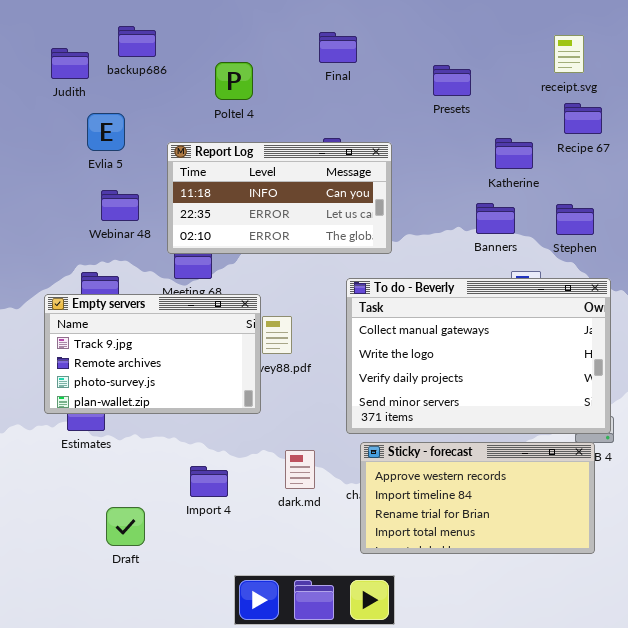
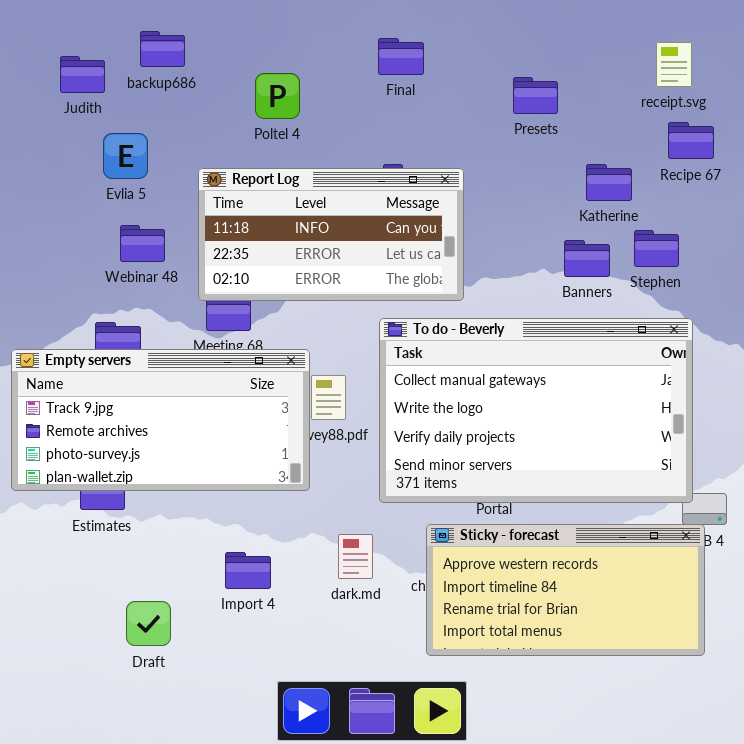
Stephen: [556,204,594,235] -> [634,230,679,267], moved
To do - Beverly: [346,278,611,434] -> [379,318,693,503], moved
Empty servers: [44,294,261,414] -> [11,349,310,491], resized

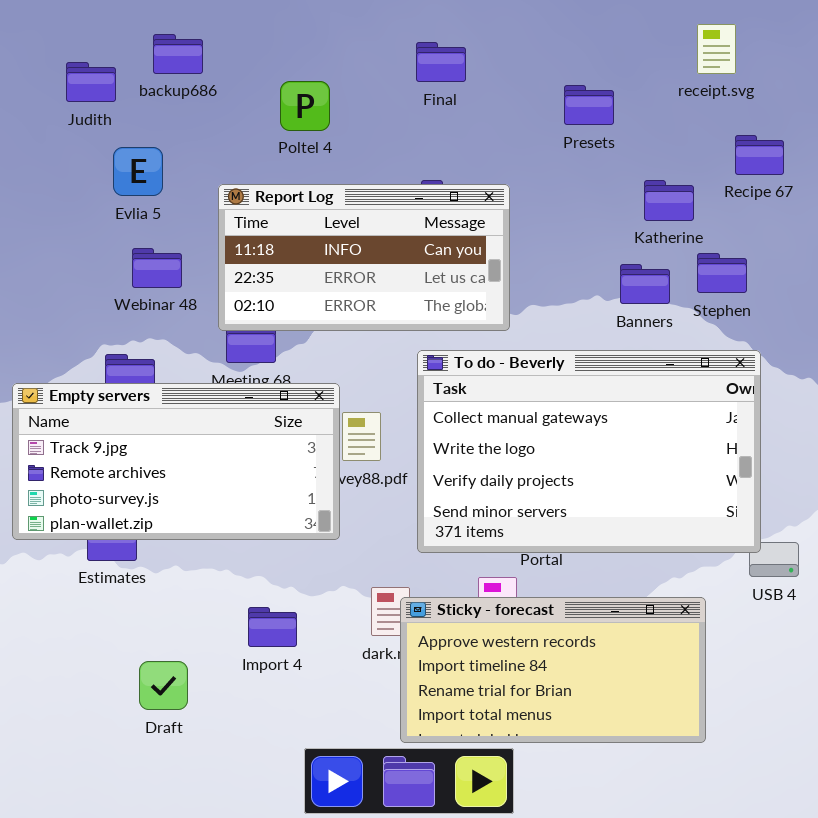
receipt.svg: [656,42,692,87] -> [697,24,736,74], moved
Sticky - forecast: [426,524,705,656] -> [400,597,706,743], moved

